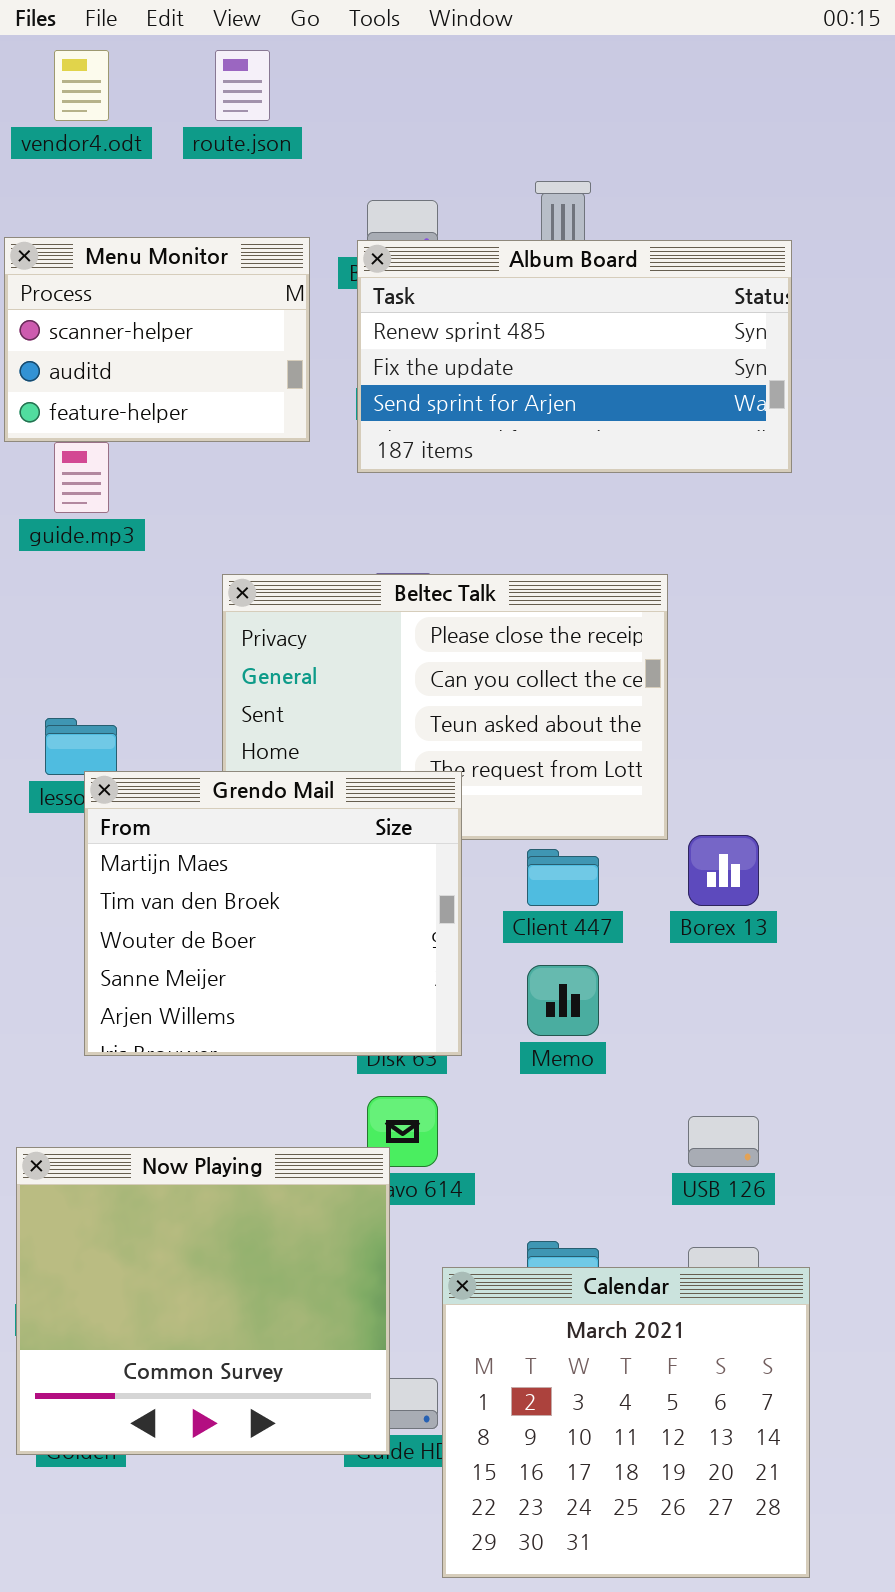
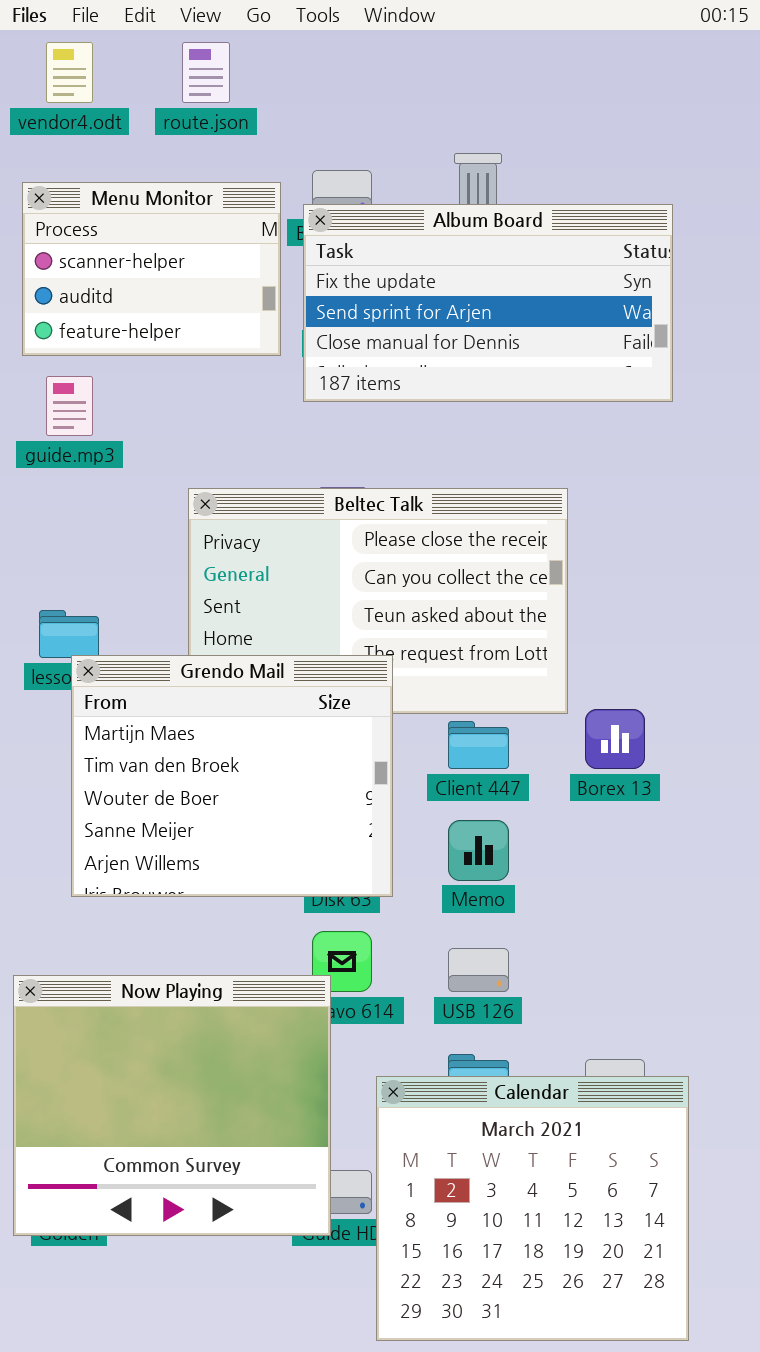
Menu Monitor: [4,237,310,442] -> [22,182,281,356], moved
Album Board: [357,240,792,473] -> [303,204,673,402], scrolled down 1 row
USB 126: [688,1116,759,1167] -> [448,948,509,992], moved

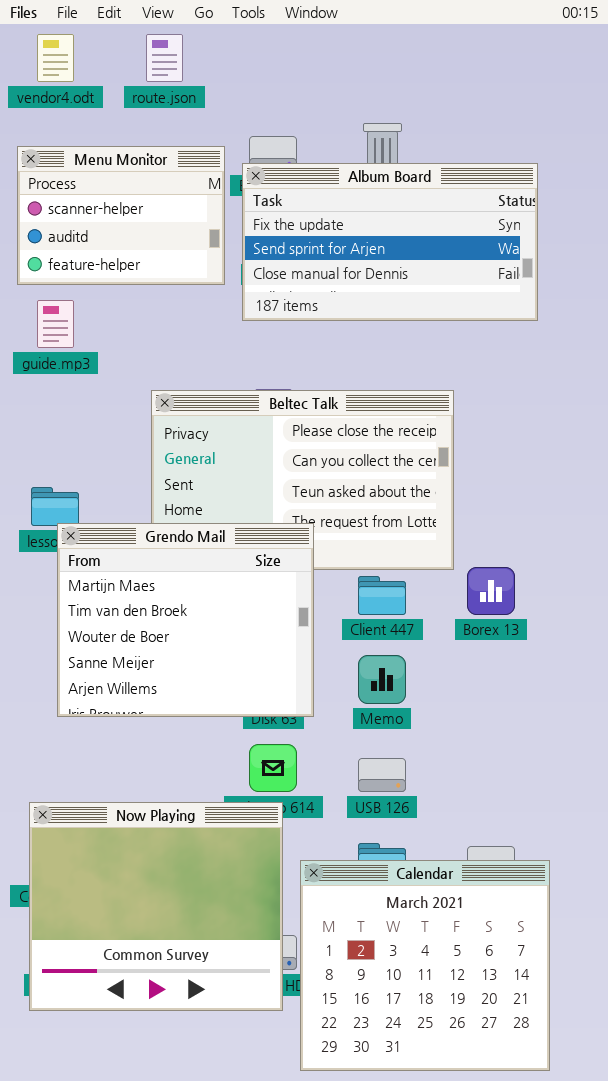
Now Playing: [13,975,331,1236] -> [29,802,283,1011], moved

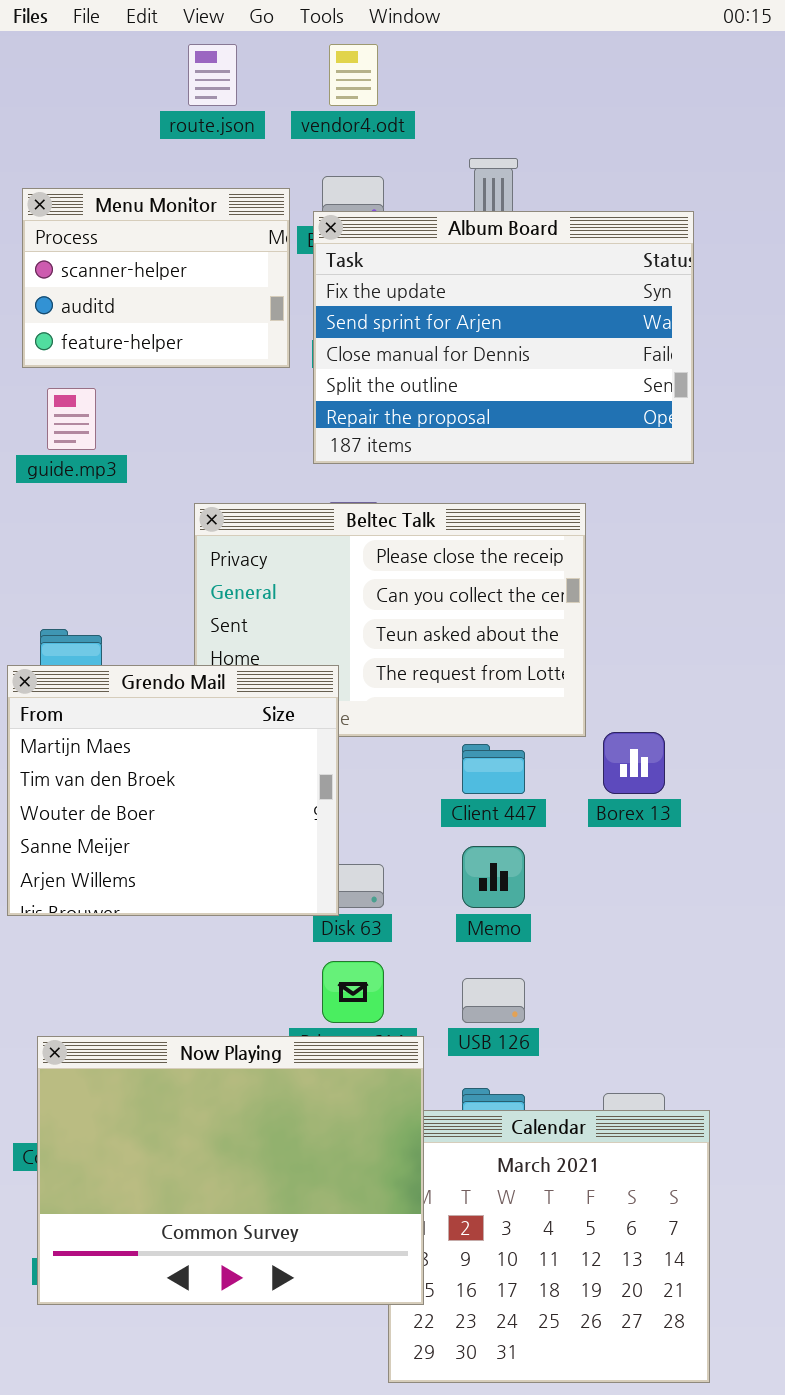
vendor4.odt: [37,34,74,82] -> [329,44,378,106], moved
Album Board: [242,163,538,321] -> [313,211,694,464], resized
Grendo Mail: [57,523,314,717] -> [7,665,339,916], moved
Now Playing: [29,802,283,1011] -> [37,1036,424,1305], resized

